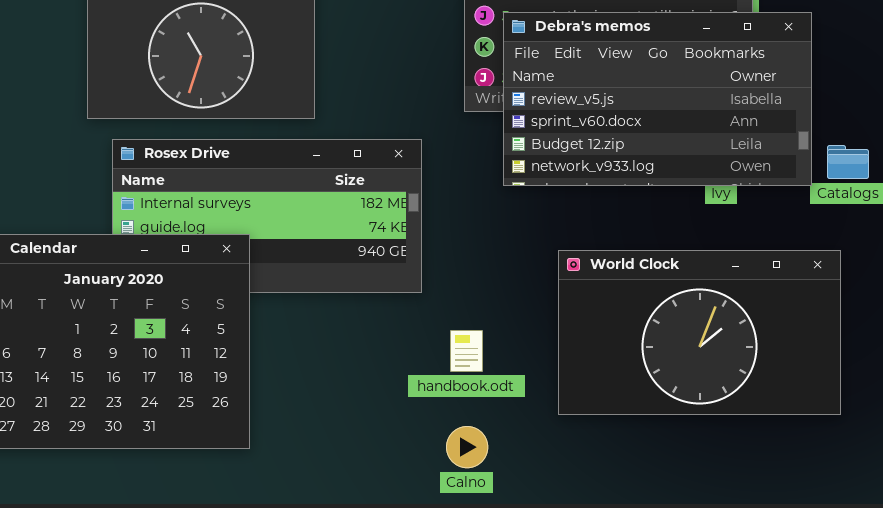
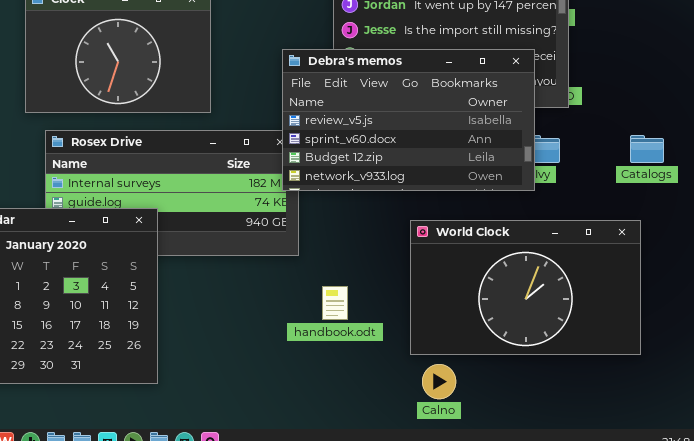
Debra's memos: [503,12,812,186] -> [282,49,535,191], moved
Calno: [446,426,488,468] -> [422,364,456,399], moved

